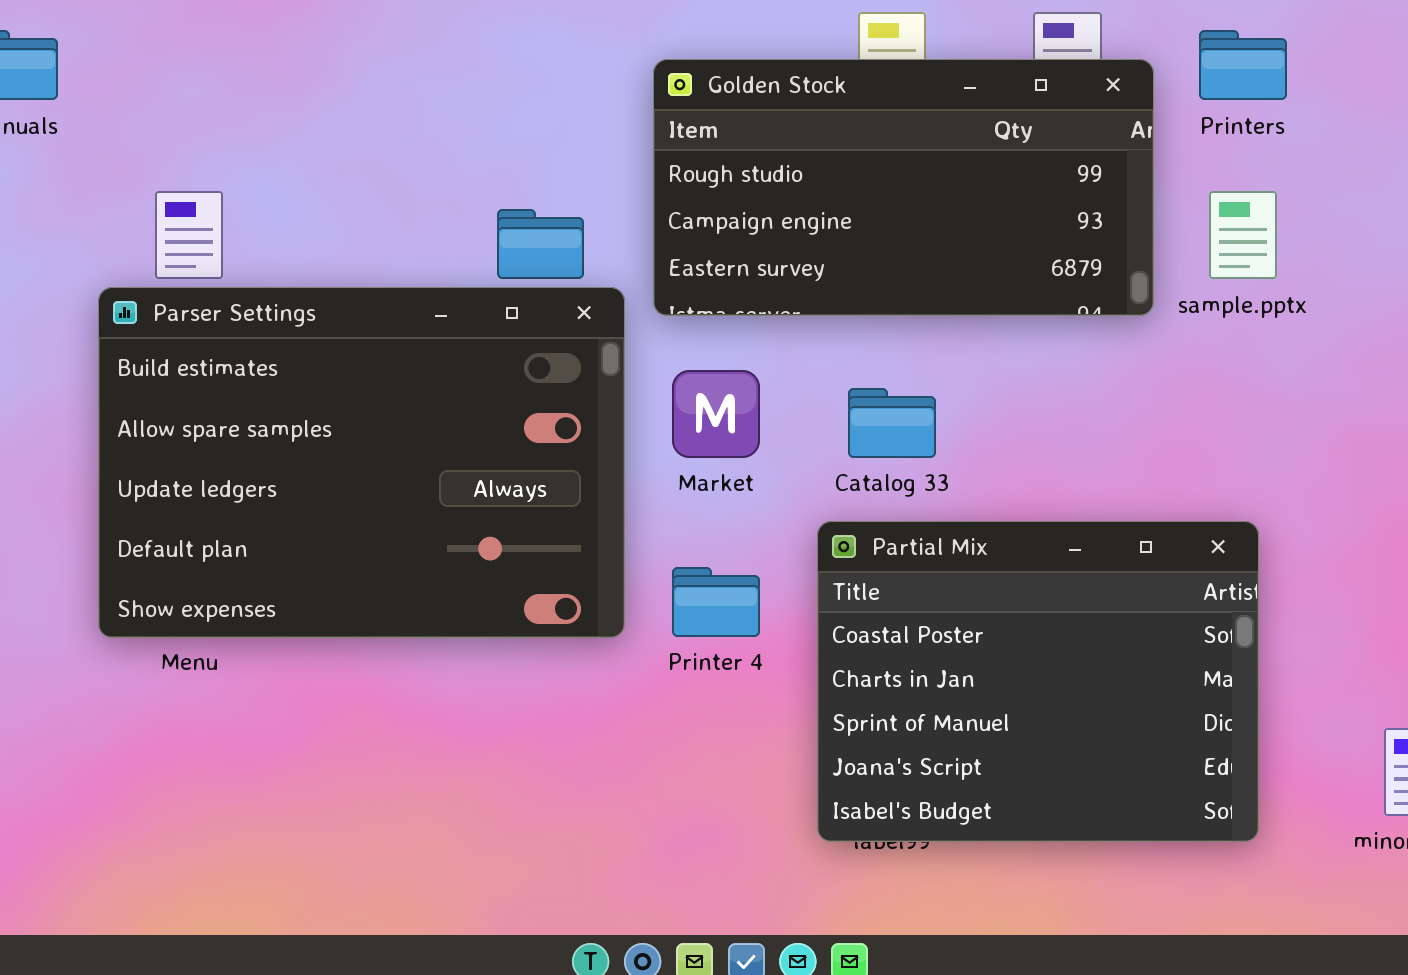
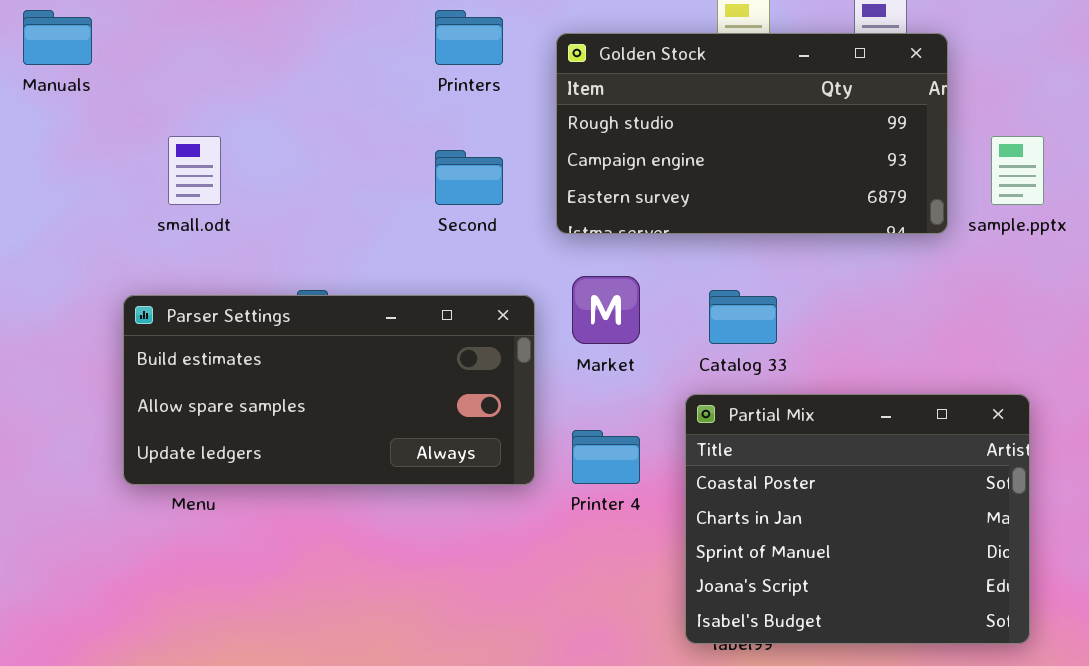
Printers: [1199,30,1287,100] -> [435,10,503,65], moved
Parser Settings: [98,287,625,638] -> [123,295,535,485], resized

